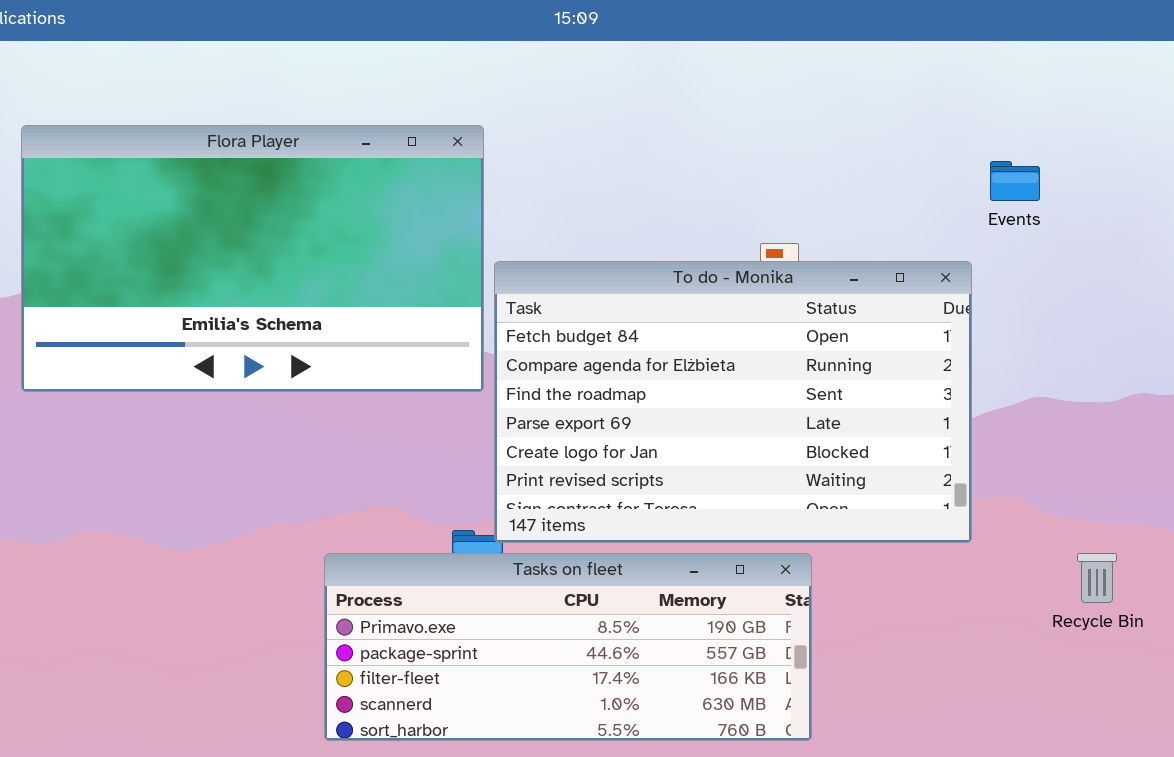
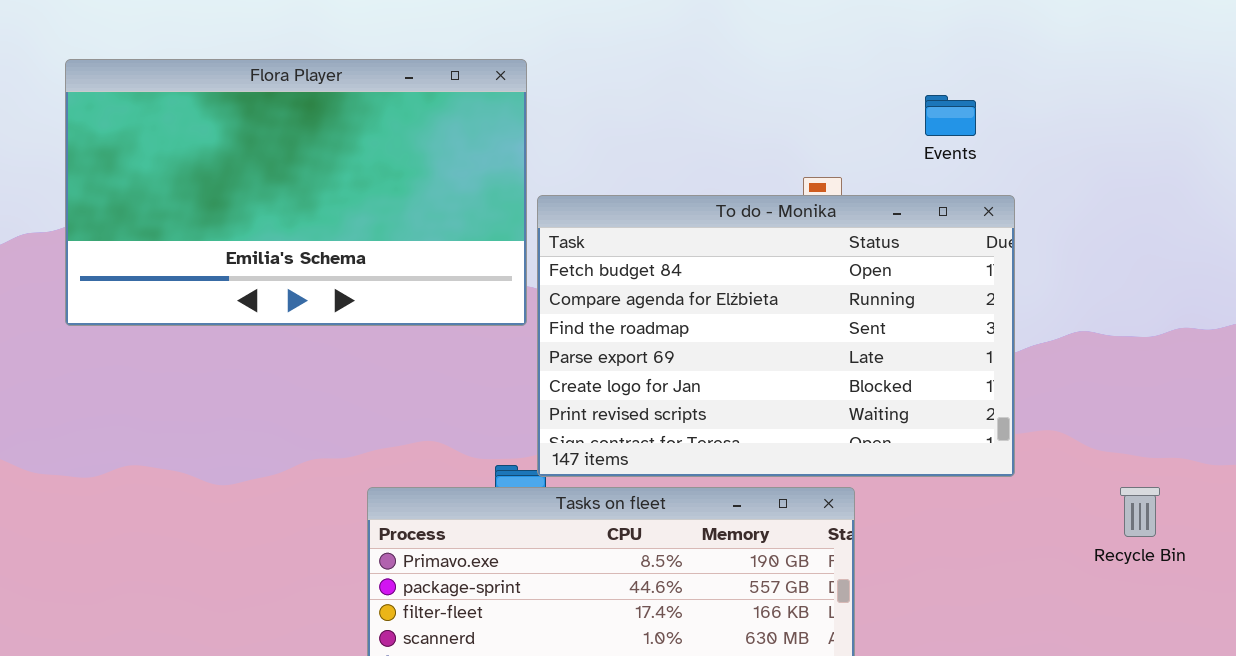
Events: [990,161,1040,201] -> [925,95,976,136], moved

